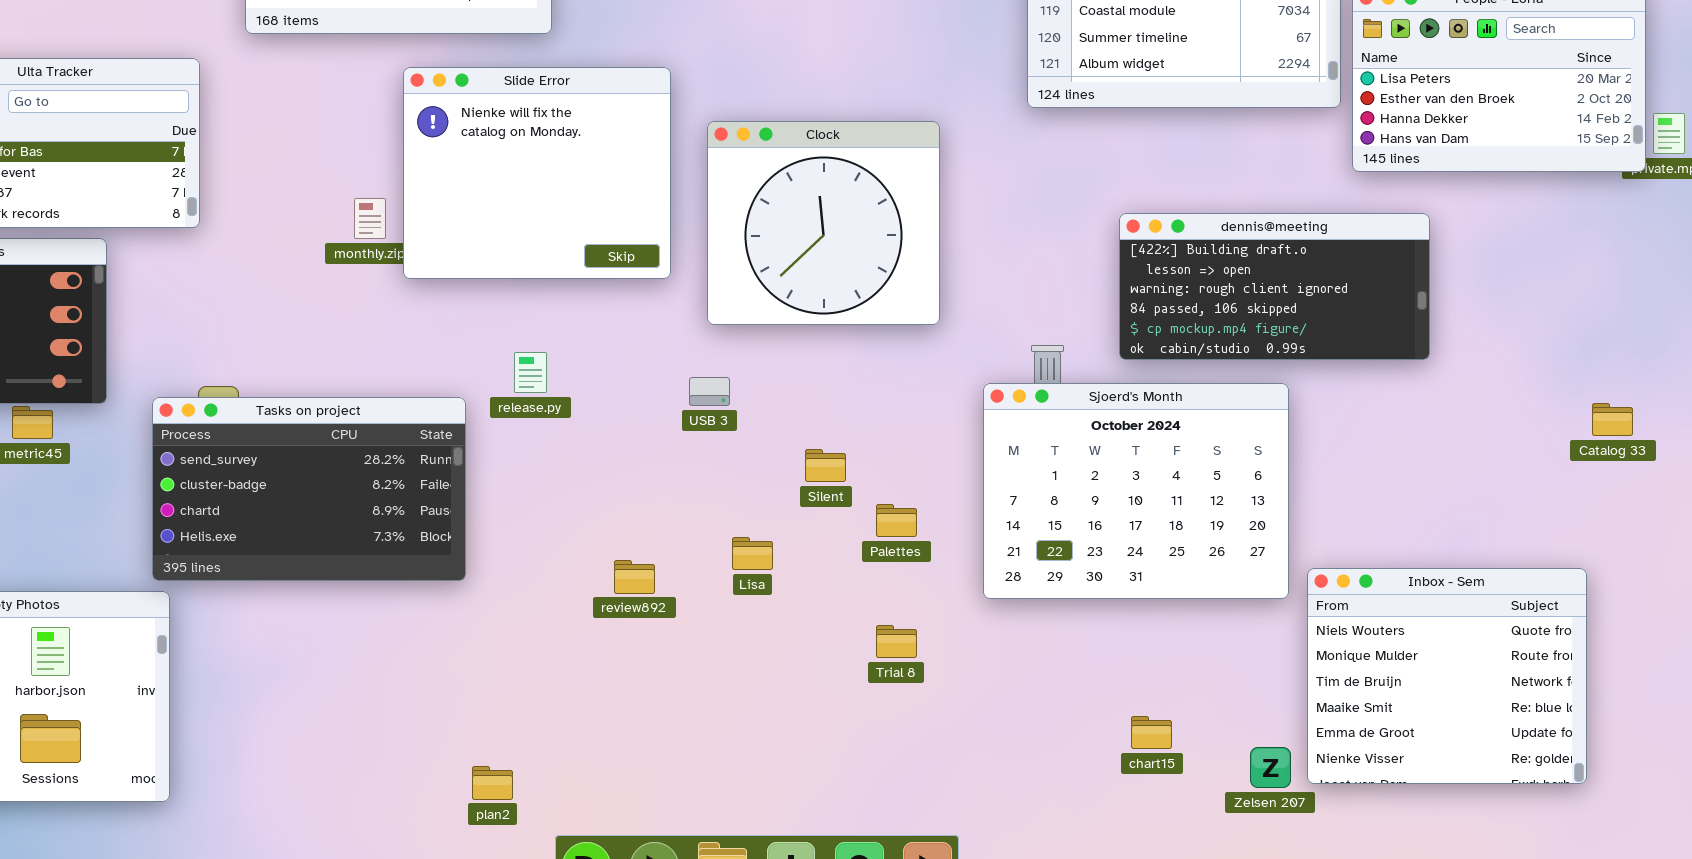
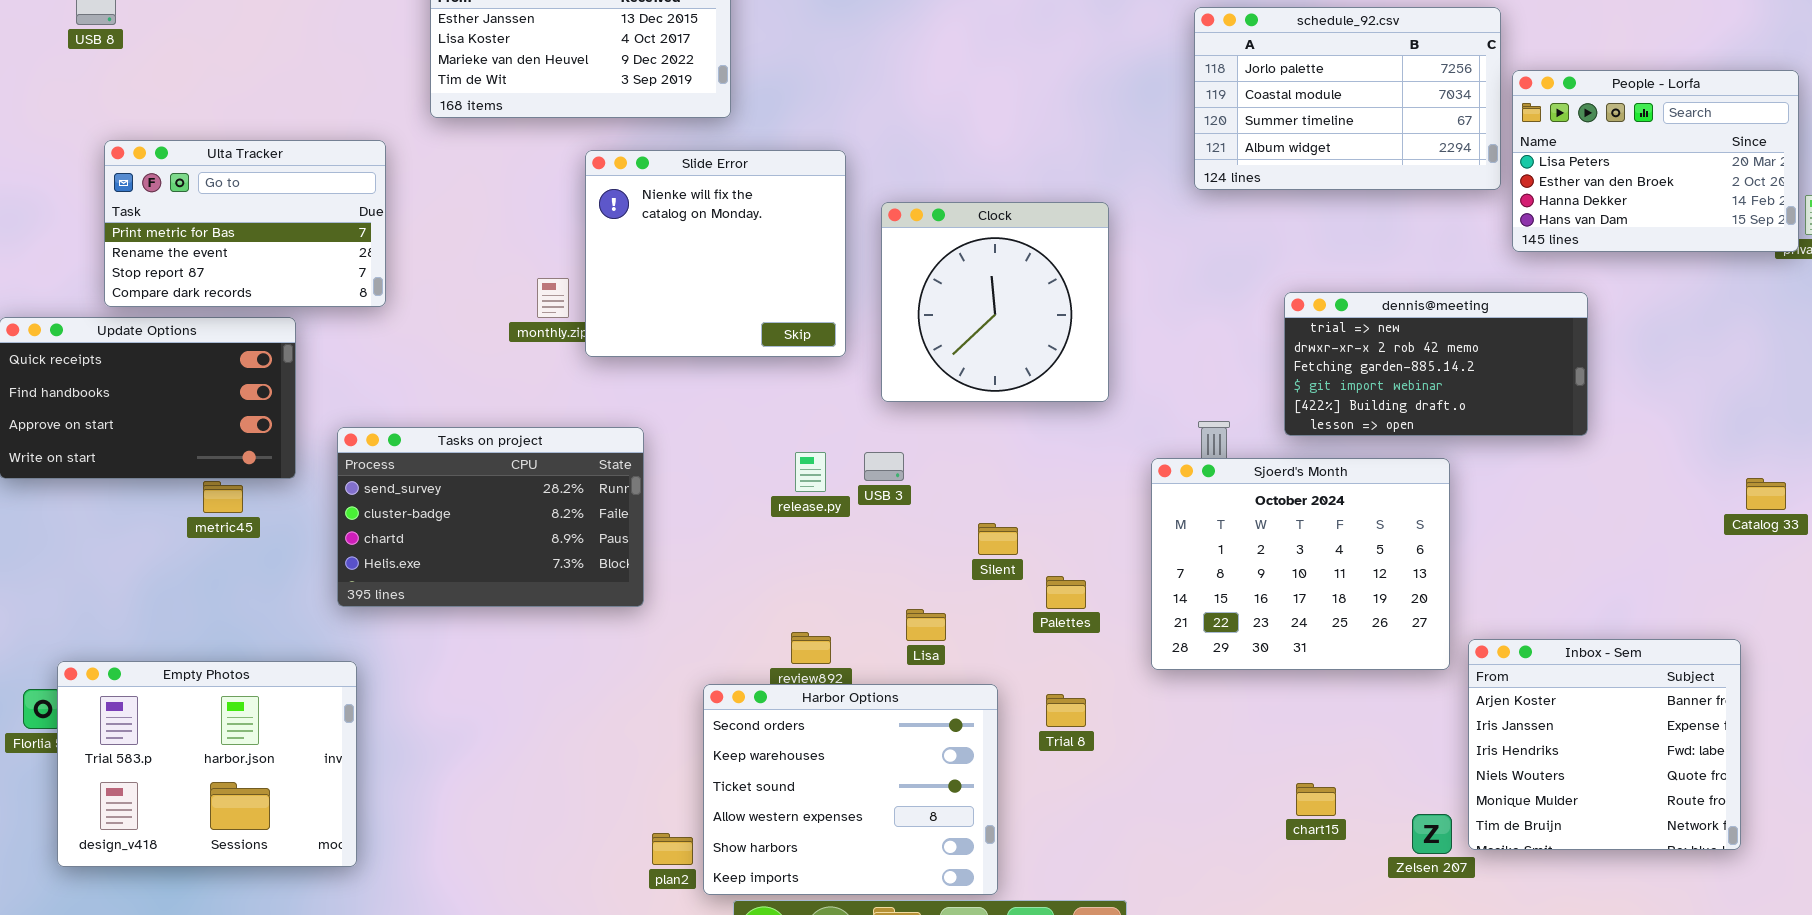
dennis@meeting: [1119,213,1430,360] -> [1284,292,1588,436], scrolled up 4 rows
release.py: [514,352,547,393] -> [795,452,826,492], moved
Tasks on project: [152,397,466,581] -> [337,427,644,607], moved
Inbox - Sem: [1307,568,1587,784] -> [1468,639,1741,850], scrolled up 3 rows
Harbor Options: none -> [703,684,998,895], opened

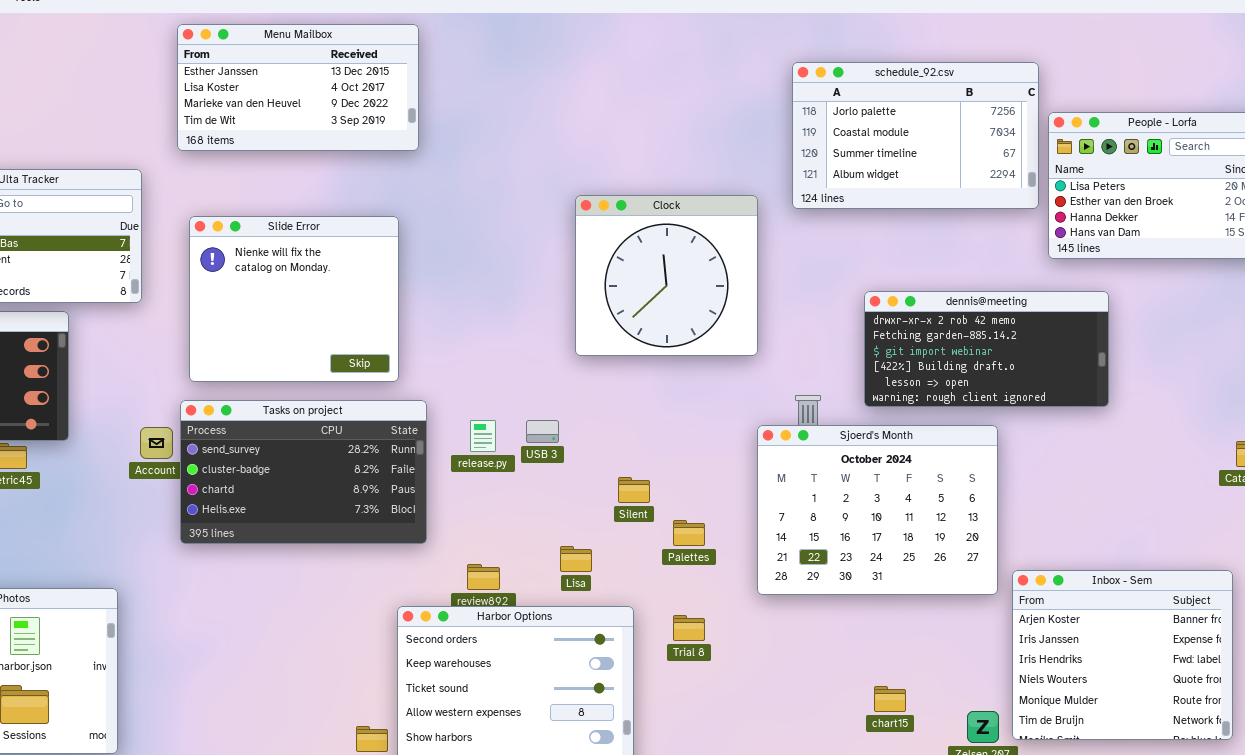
Slide Error: [585,150,846,357] -> [189,216,399,382], moved
Clock: [881,202,1109,402] -> [575,195,758,356], moved
dennis@meeting: [1284,292,1588,436] -> [864,291,1109,407], scrolled down 1 row
Tasks on project: [337,427,644,607] -> [180,400,427,544], moved

